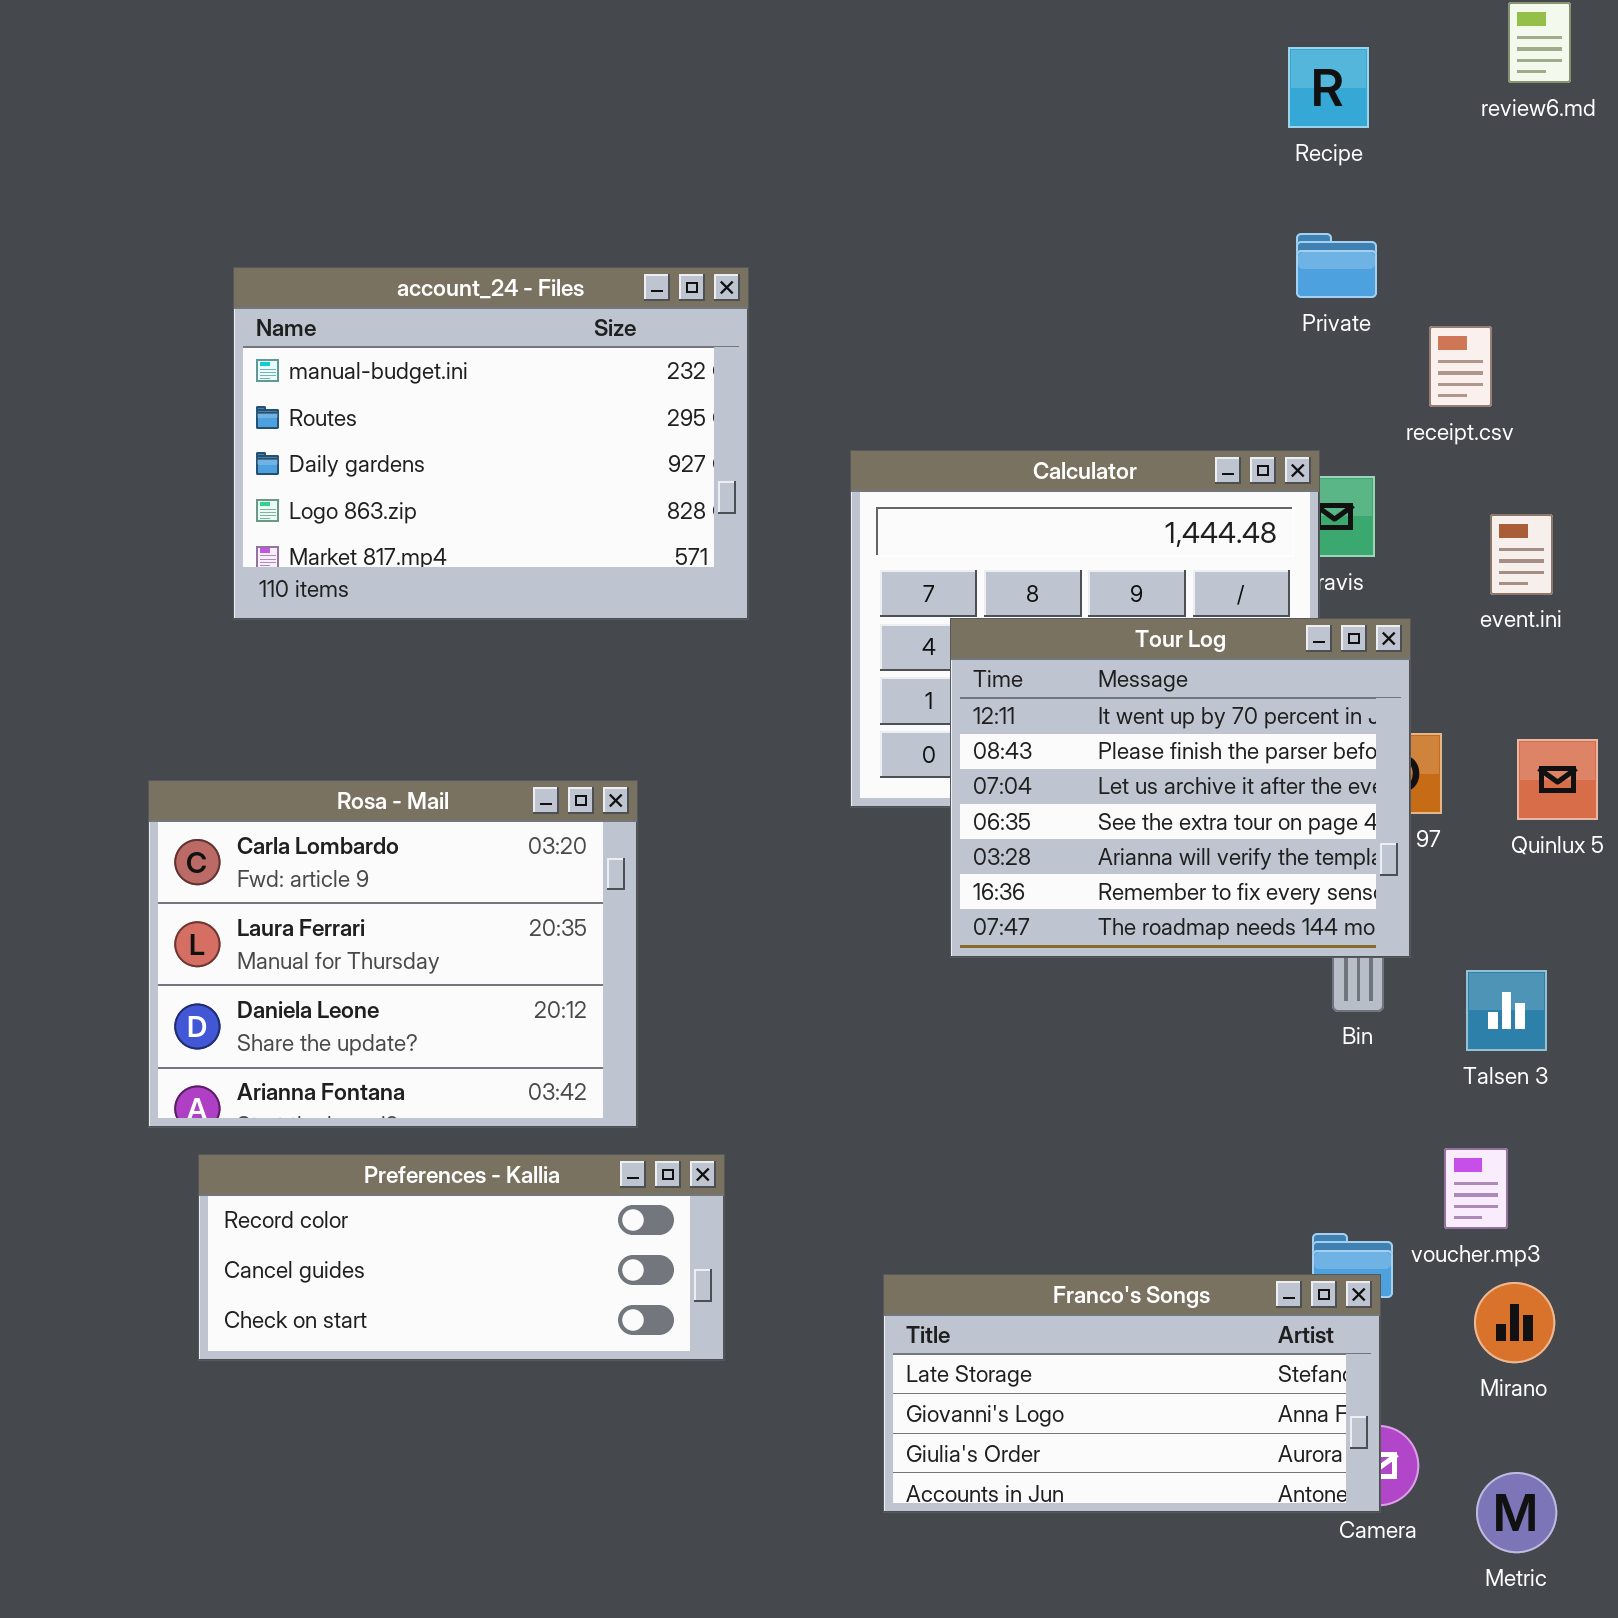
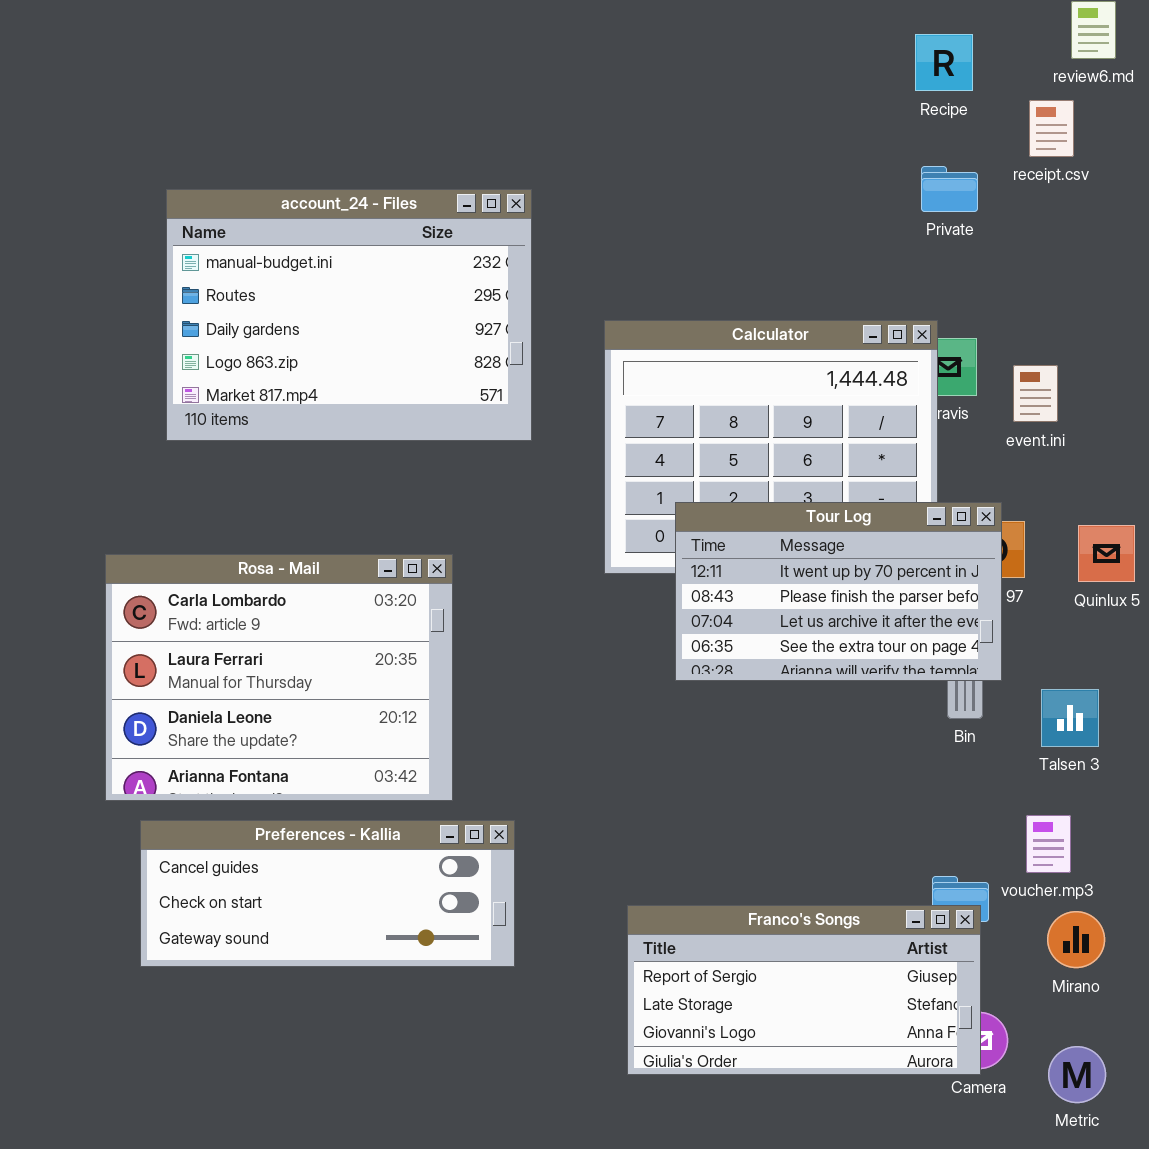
receipt.csv: [1429,326,1492,407] -> [1029,100,1074,157], moved
event.ini: [1490,514,1553,595] -> [1013,365,1058,422], moved
Tour Log: [950,618,1411,958] -> [675,502,1002,681], resized
Preferences - Kallia: [198,1154,725,1361] -> [140,820,515,967], scrolled down 1 row
Franco's Songs: [883,1274,1381,1513] -> [627,905,981,1075], scrolled up 1 row

